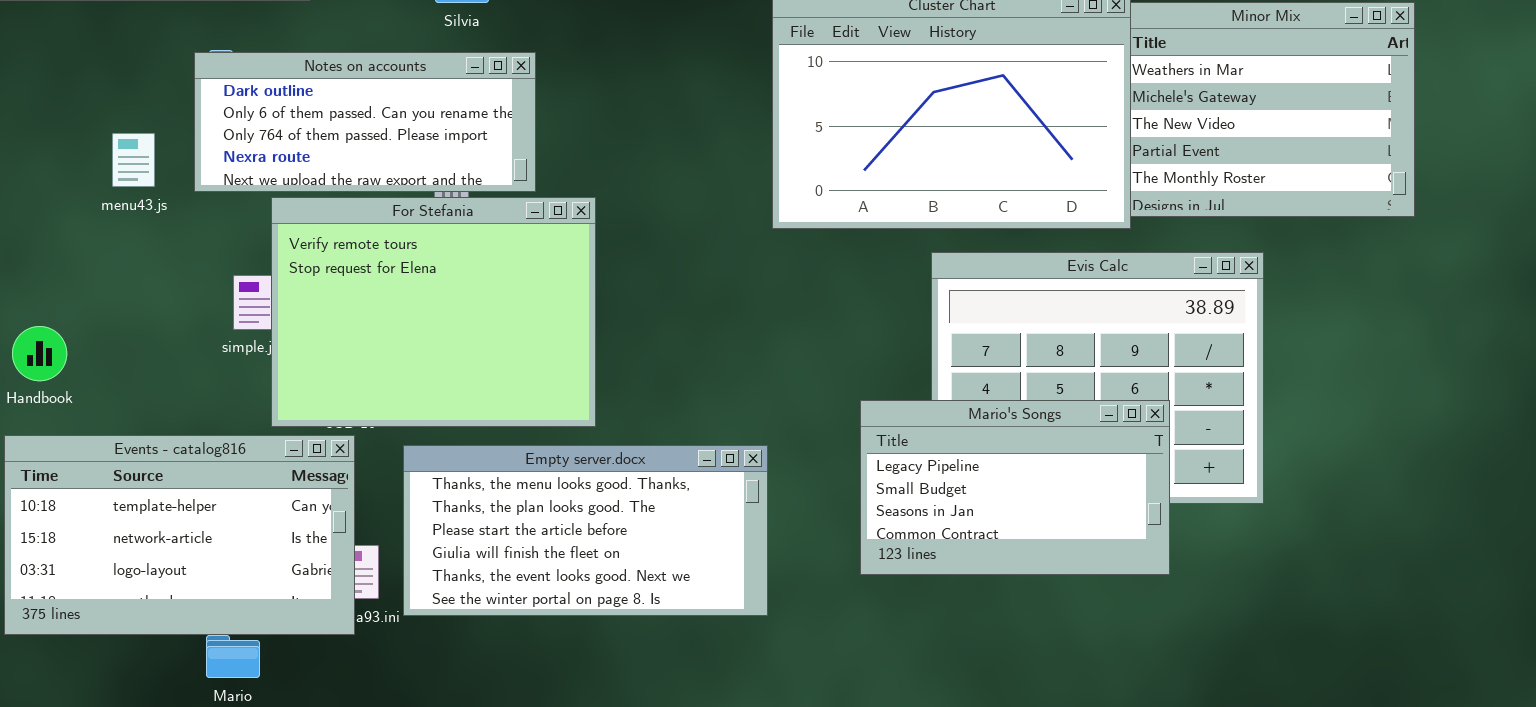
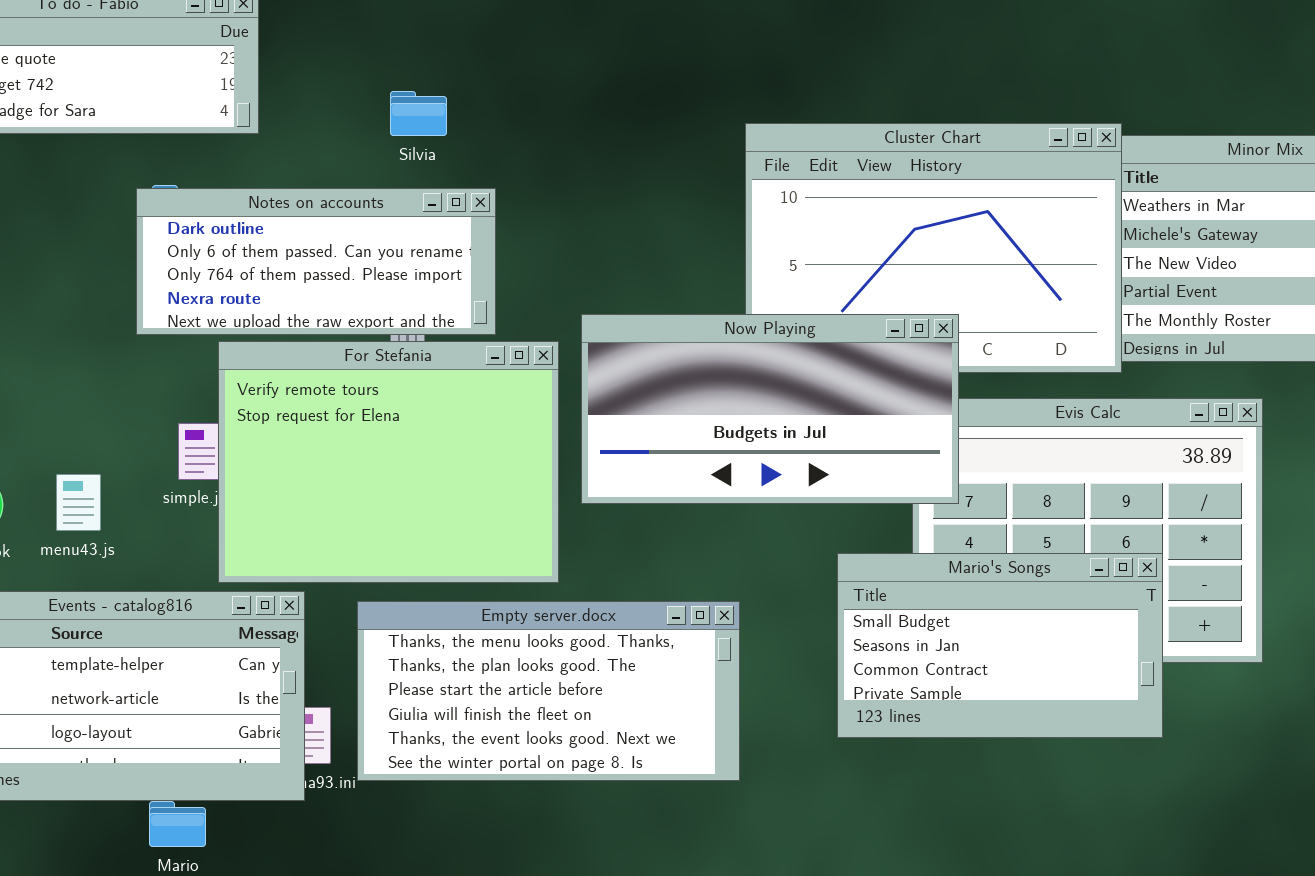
menu43.js: [112,133,155,187] -> [56,474,101,531], moved
Now Playing: none -> [581,314,959,504], opened
Mario's Songs: [860,400,1170,575] -> [837,553,1163,738], scrolled down 1 row

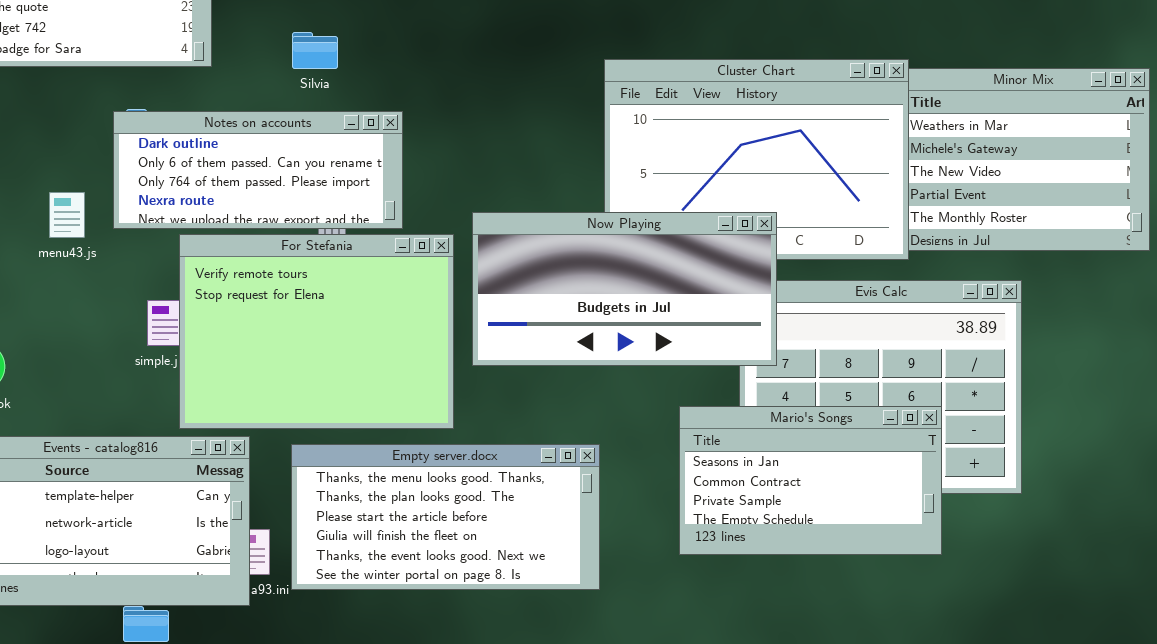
Silvia: [390,91,447,136] -> [292,32,338,69], moved
menu43.js: [56,474,101,531] -> [49,192,85,238], moved
Mario's Songs: [837,553,1163,738] -> [679,406,942,555], scrolled down 1 row

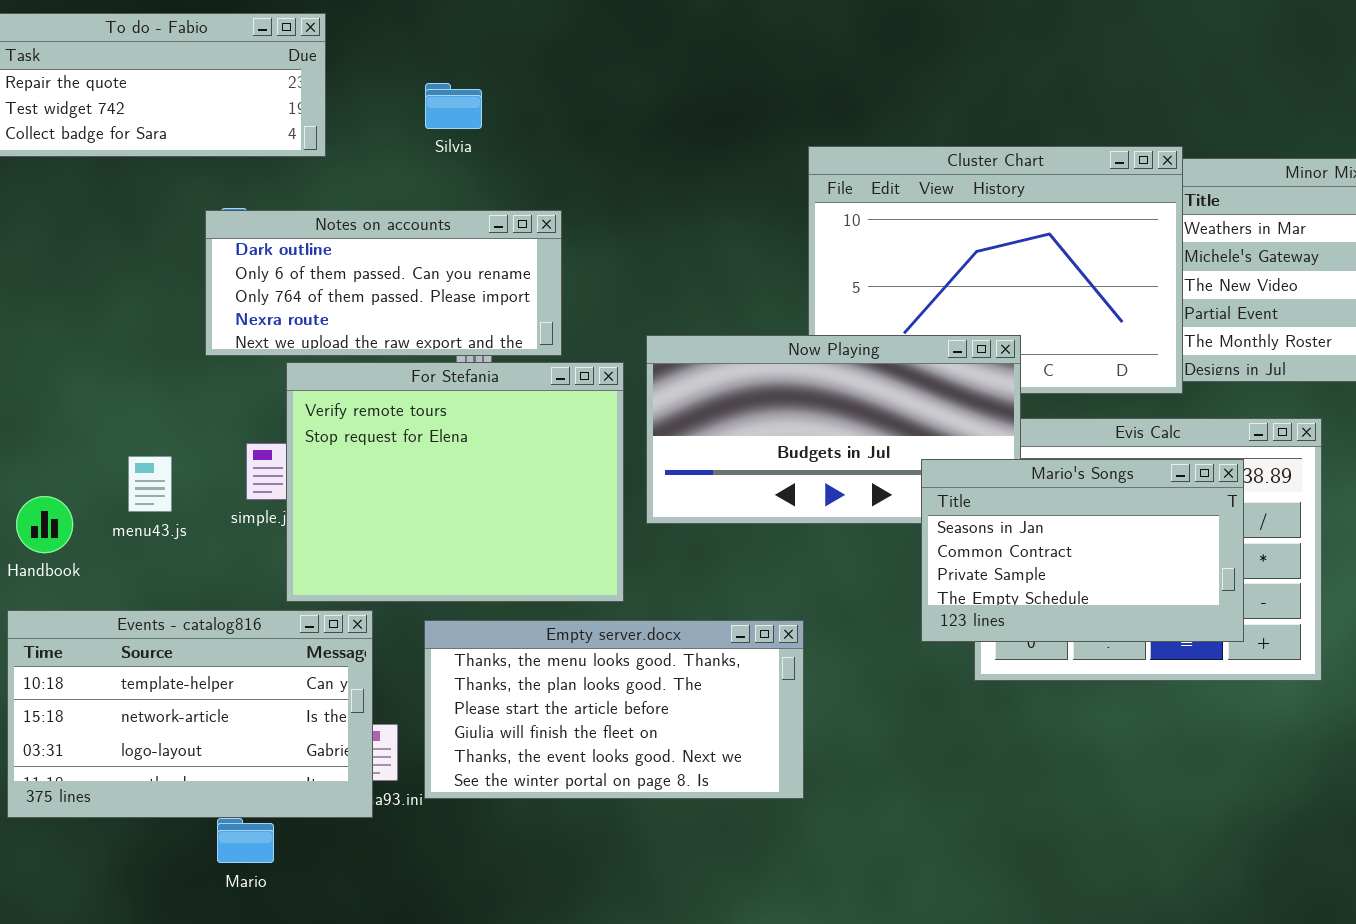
Silvia: [292,32,338,69] -> [425,83,482,129], moved
menu43.js: [49,192,85,238] -> [128,456,172,512], moved
Mario's Songs: [679,406,942,555] -> [921,459,1244,642], moved

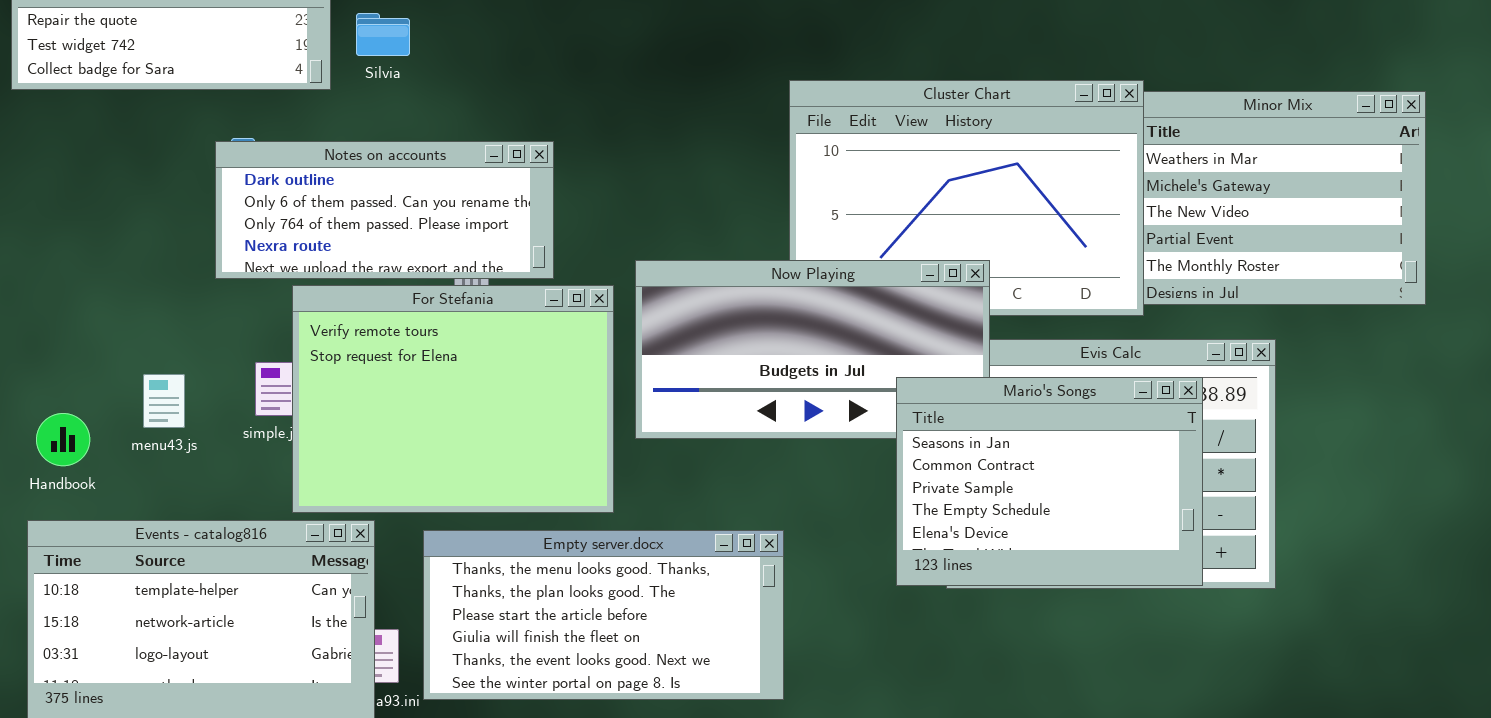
Silvia: [425,83,482,129] -> [356,13,410,56], moved
Mario's Songs: [921,459,1244,642] -> [896,377,1203,586], resized

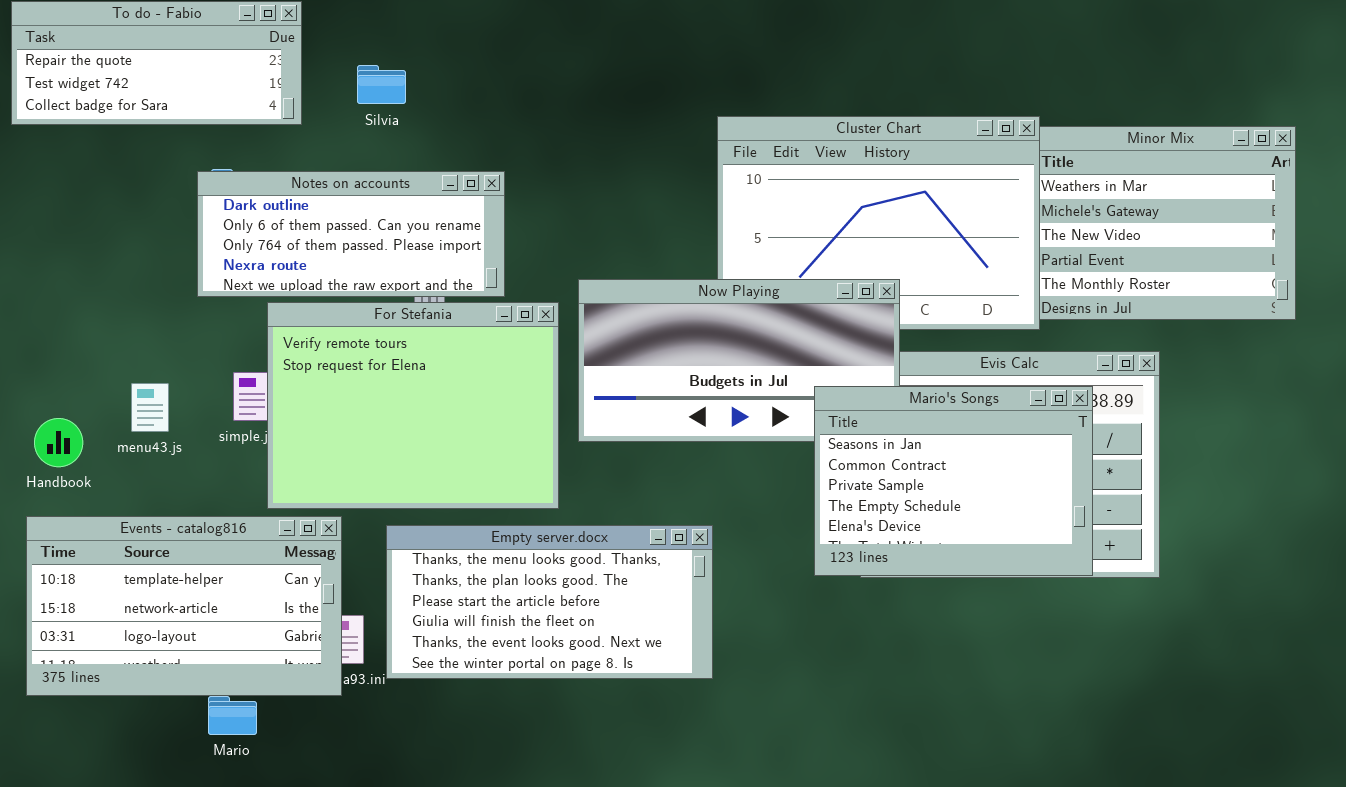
Silvia: [356,13,410,56] -> [357,65,406,104], moved

